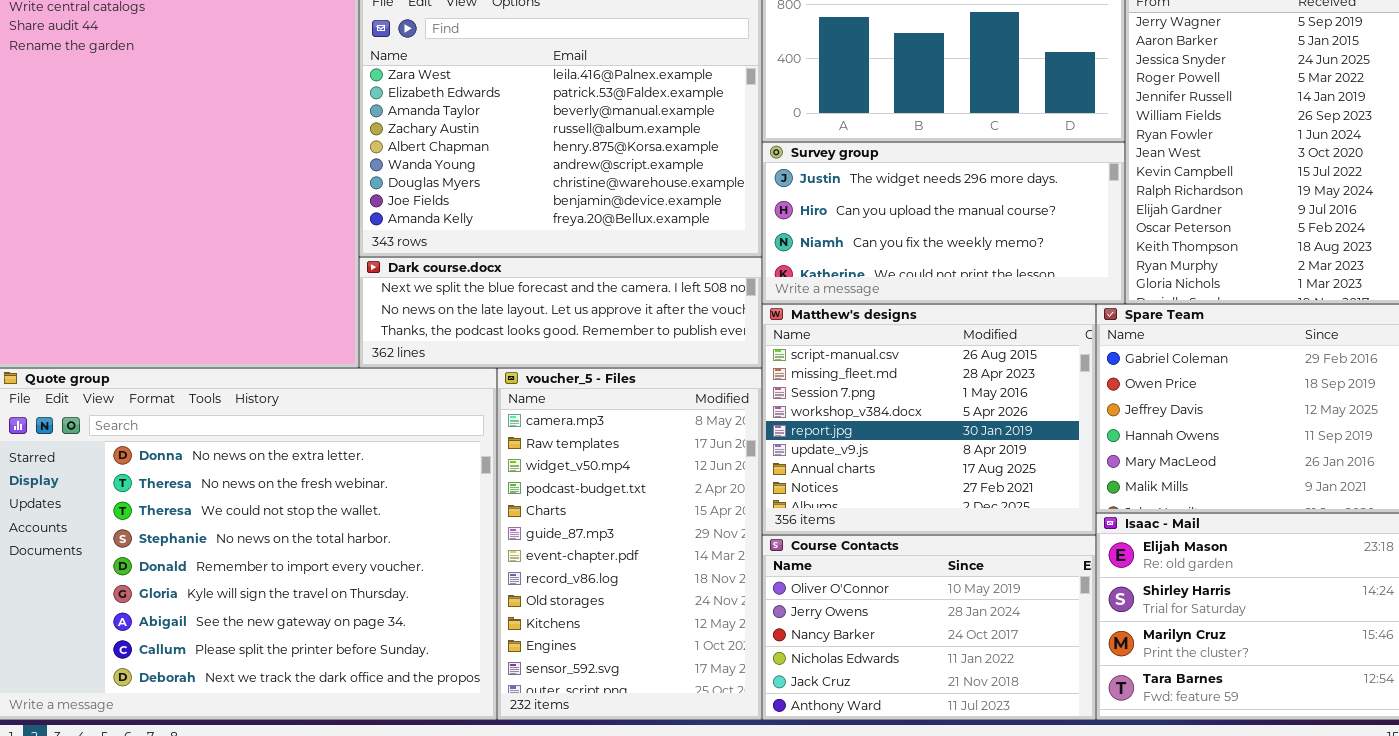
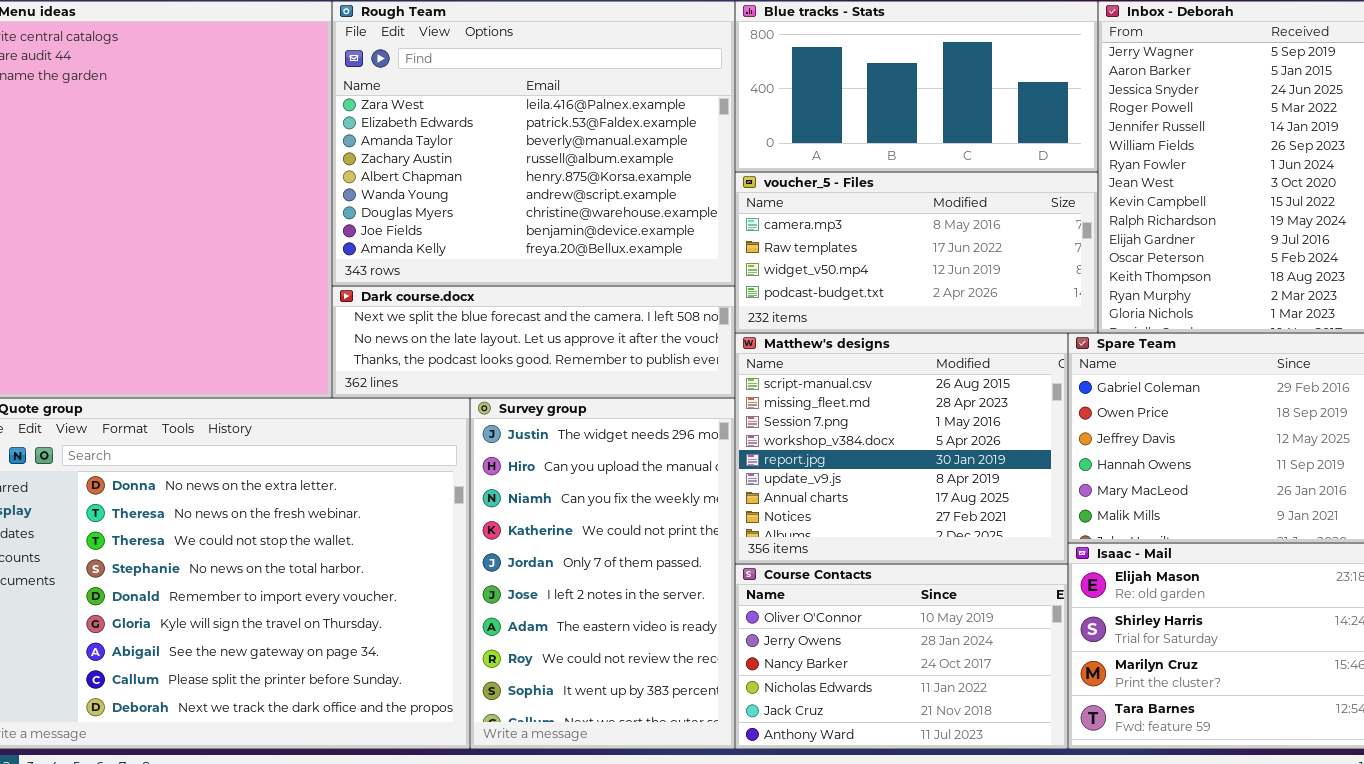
Survey group: [762,142,1125,304] -> [470,398,735,749], moved, resized
voucher_5 - Files: [497,368,762,720] -> [735,172,1098,333], moved, resized

